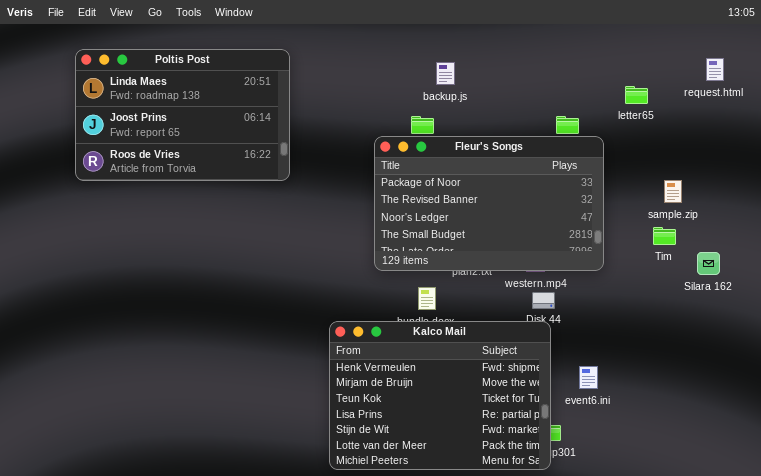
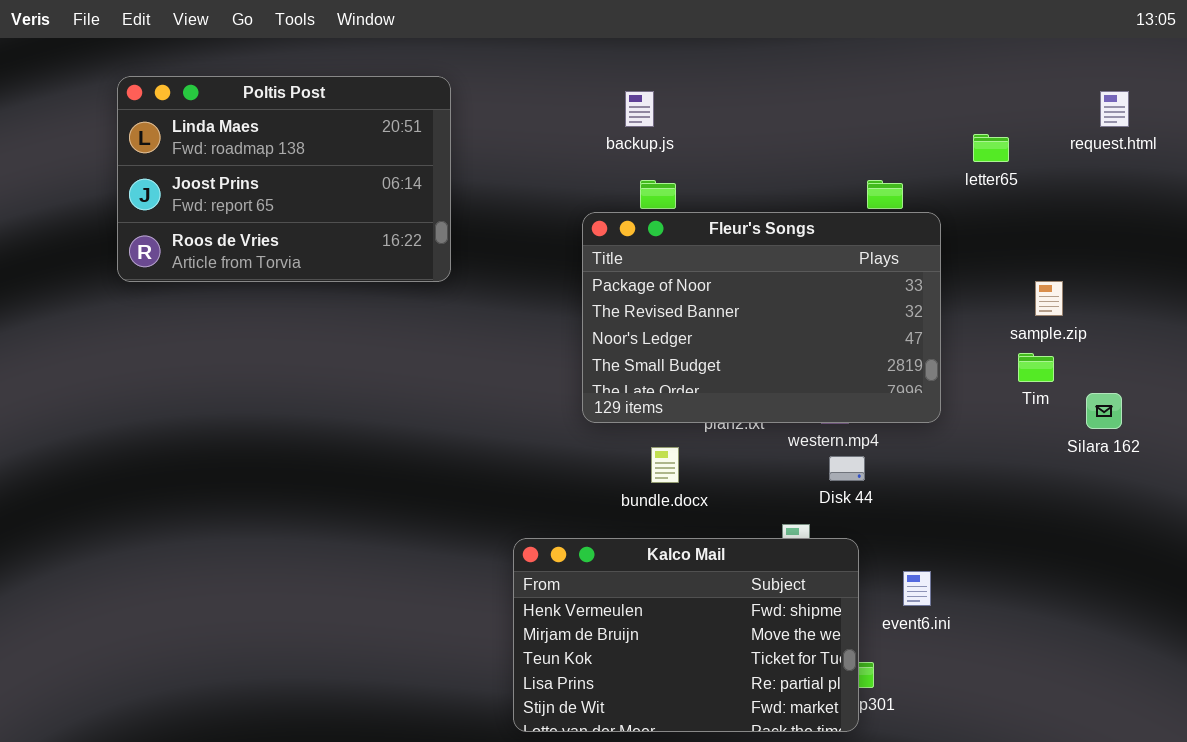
backup.js: [436,62,455,85] -> [625,91,654,127], moved
Kalco Mail: [329,321,551,470] -> [513,538,859,732], resized

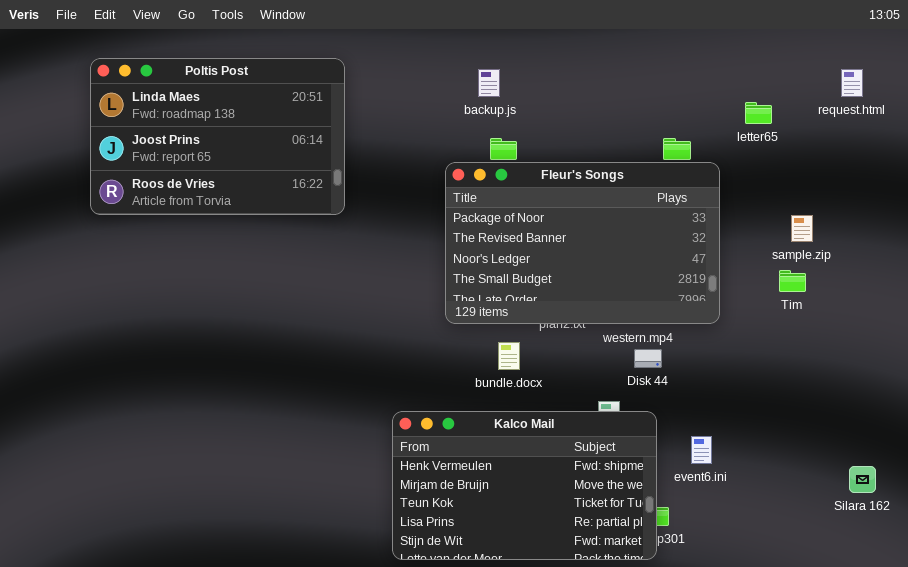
Silara 162: [1086,393,1122,429] -> [849,466,876,493], moved

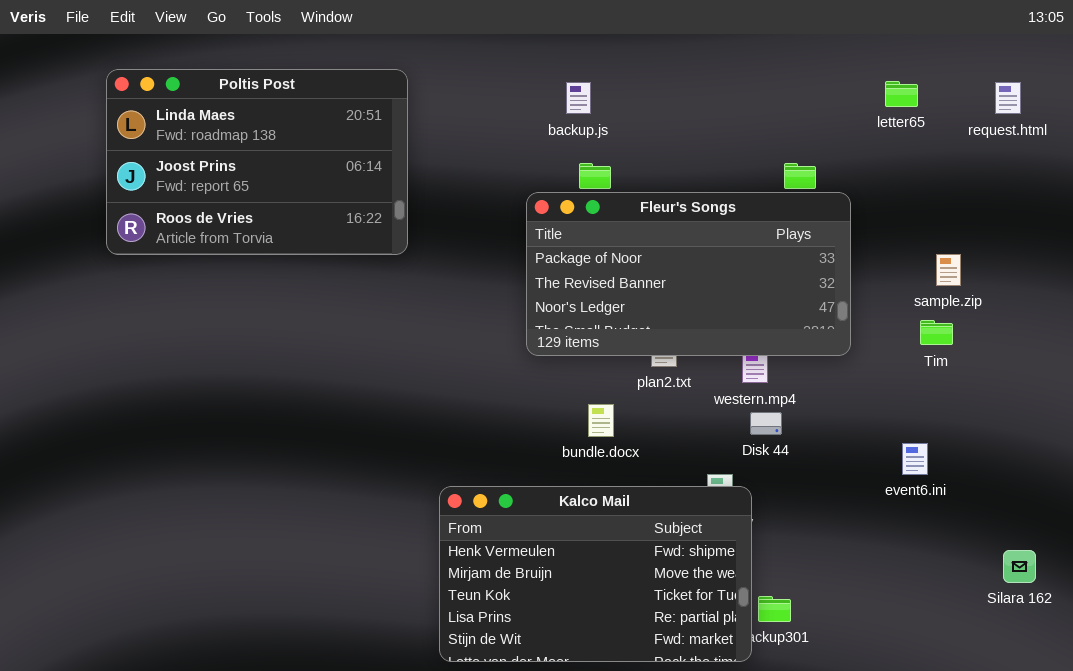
letter65: [745,102,772,124] -> [885,81,918,107], moved
Fleur's Songs: [445,162,720,324] -> [526,192,851,356], resized
Kalco Mail: [392,411,657,560] -> [439,486,752,662], moved
event6.ini: [691,436,712,464] -> [902,443,928,475], moved

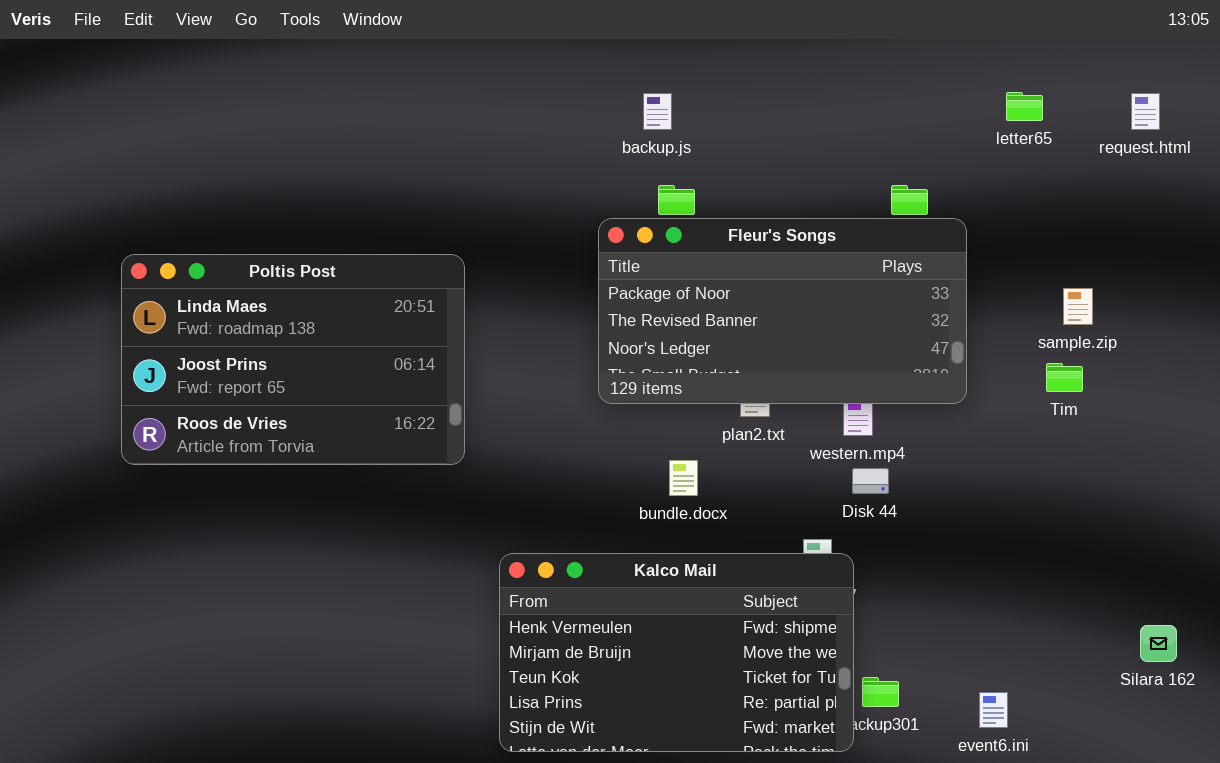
Poltis Post: [106,69,408,255] -> [121,254,465,465], moved
event6.ini: [902,443,928,475] -> [979,692,1008,728], moved

